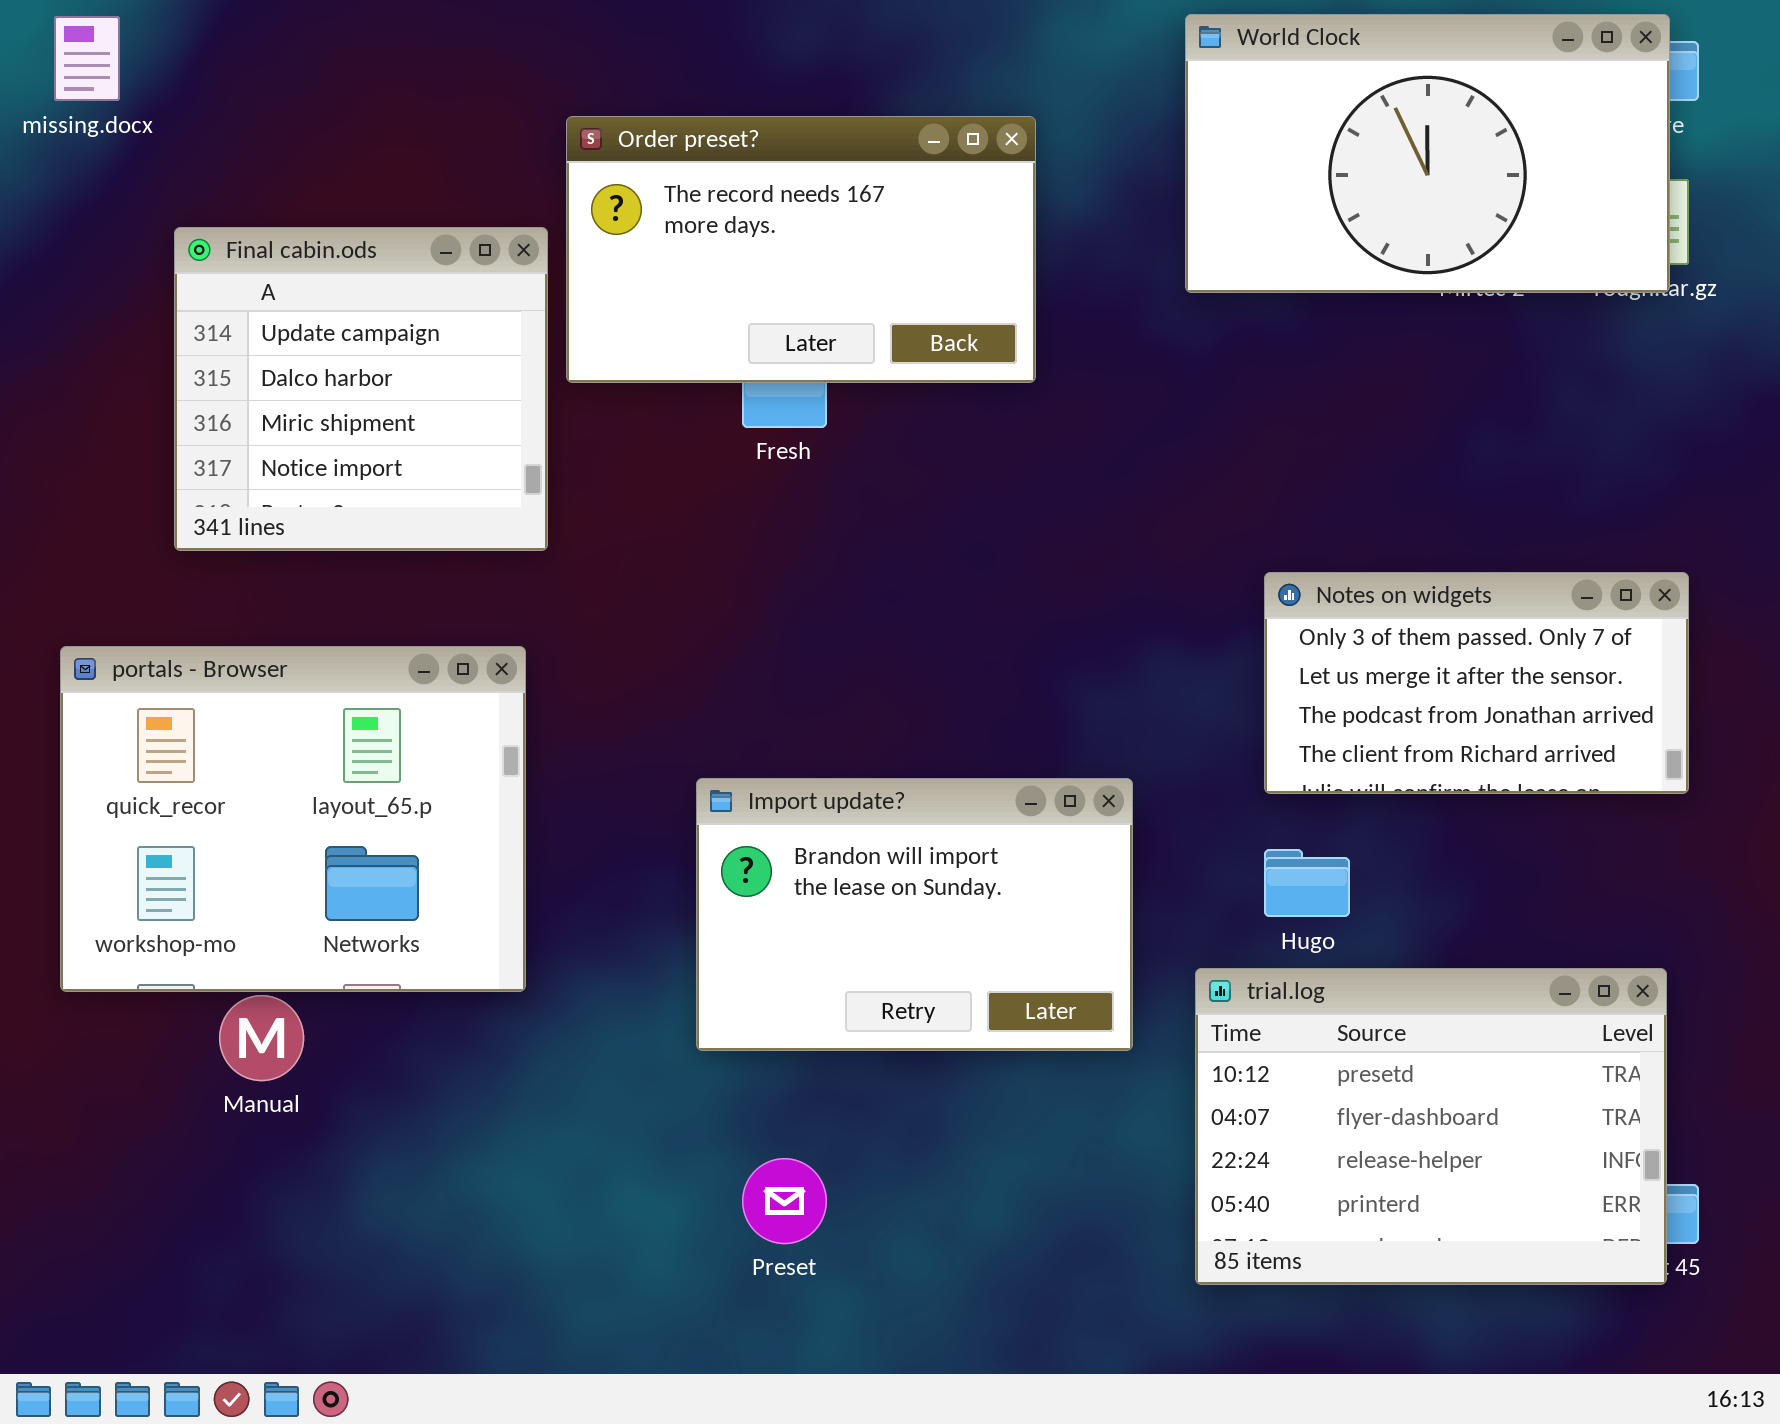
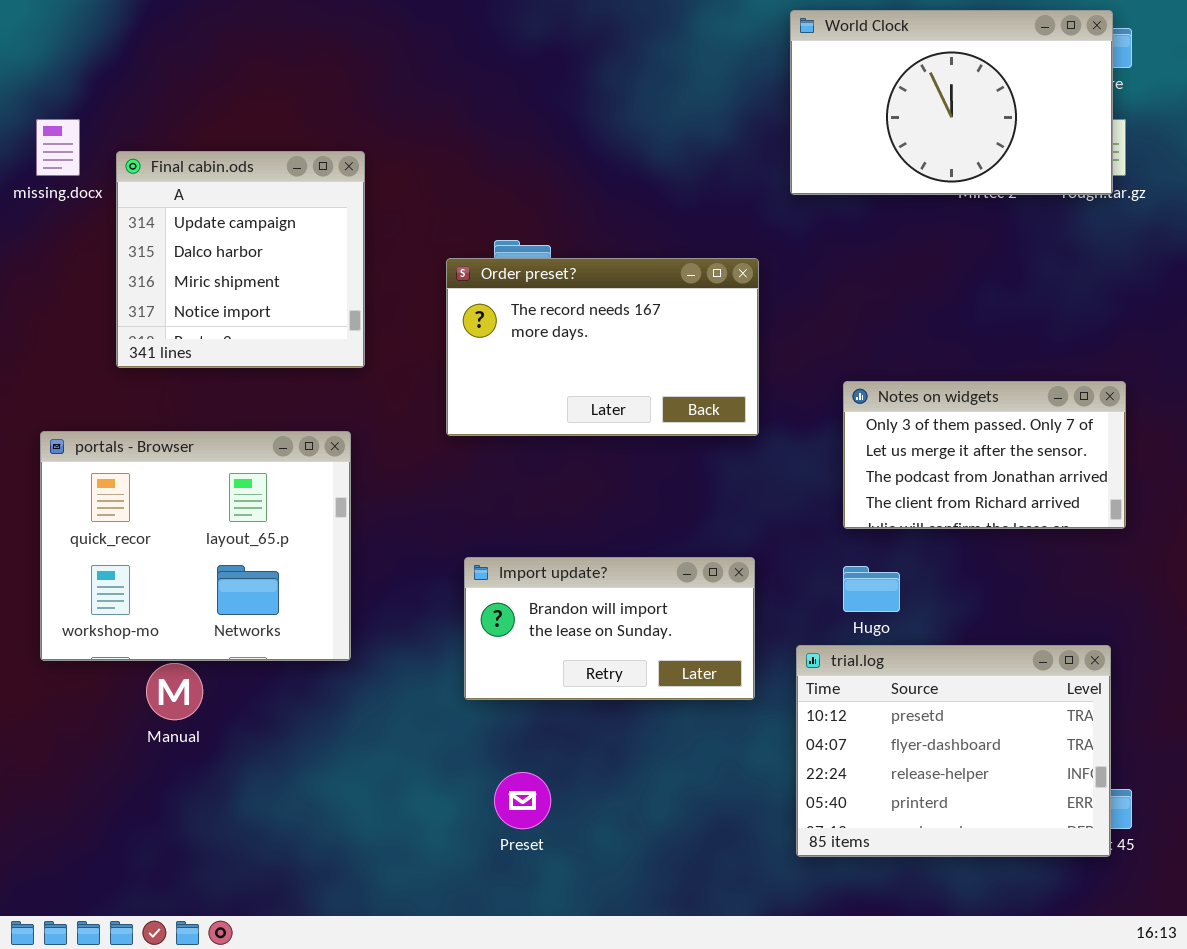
missing.docx: [54,16,120,101] -> [36,119,80,176], moved
Order preset?: [566,116,1036,383] -> [446,258,759,436], moved
Import update?: [696,778,1133,1051] -> [464,557,755,700], resized

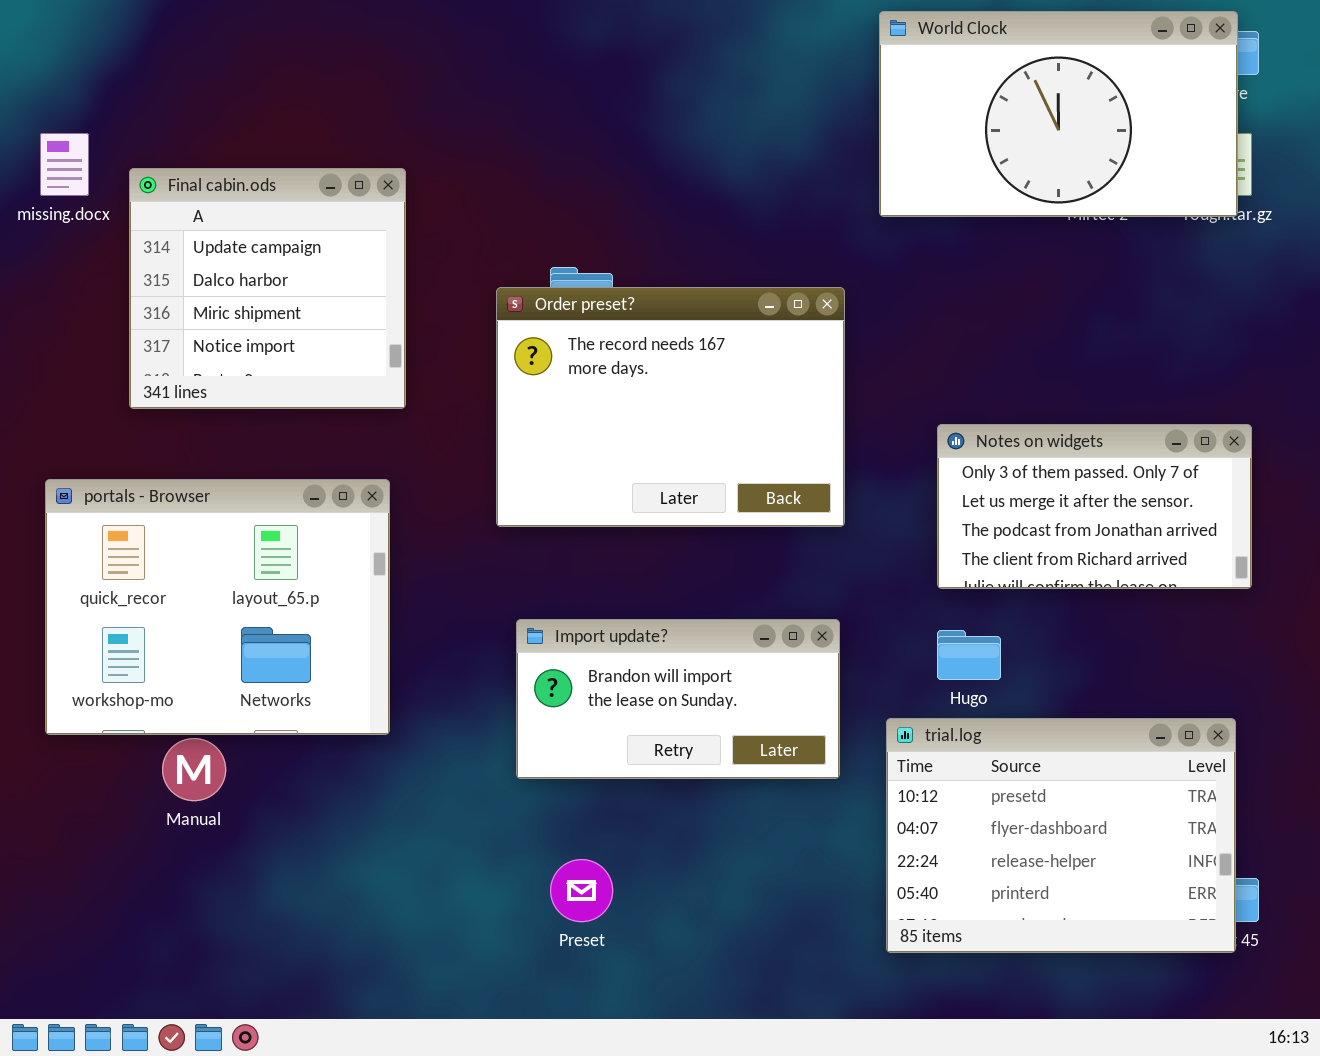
Order preset?: [446,258,759,436] -> [496,287,845,527], resized

